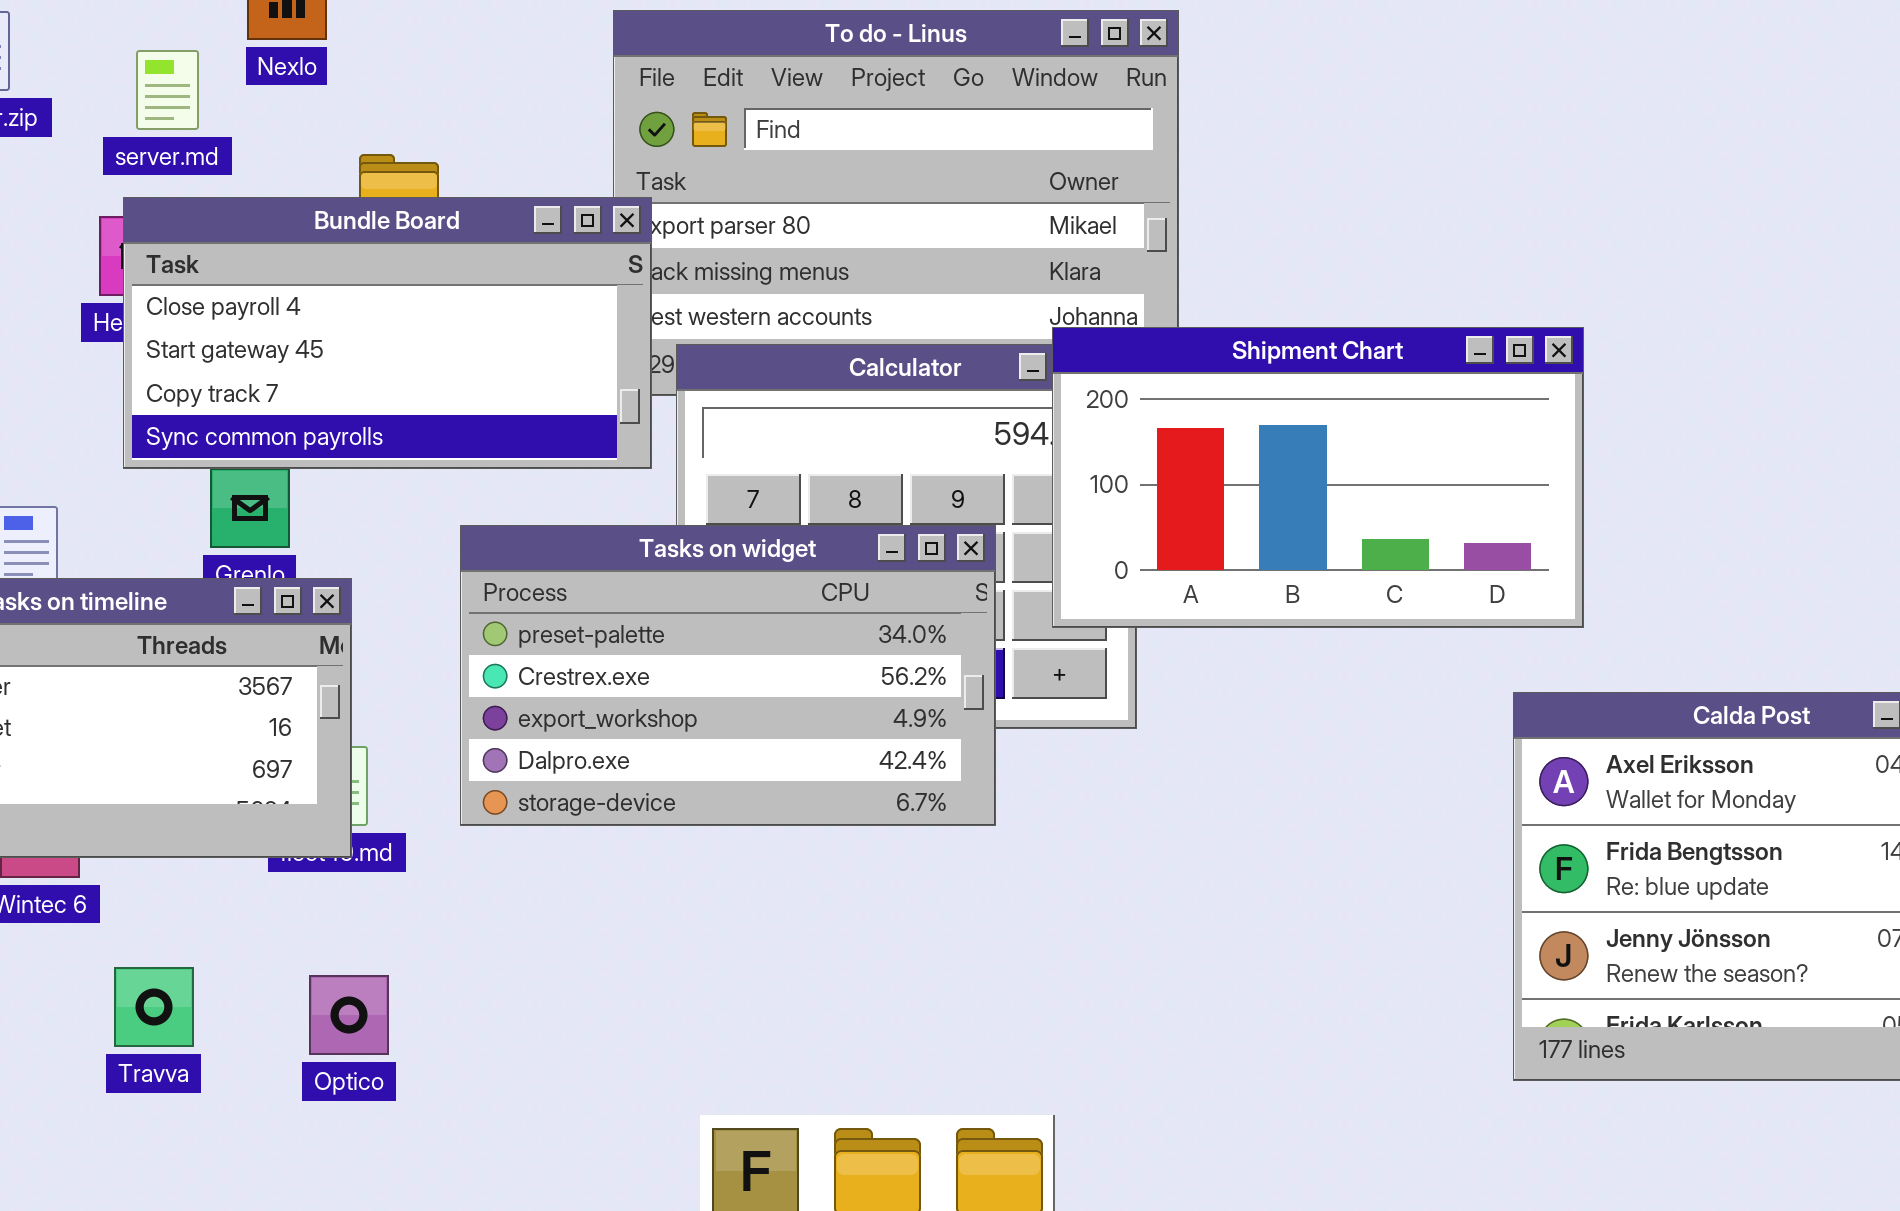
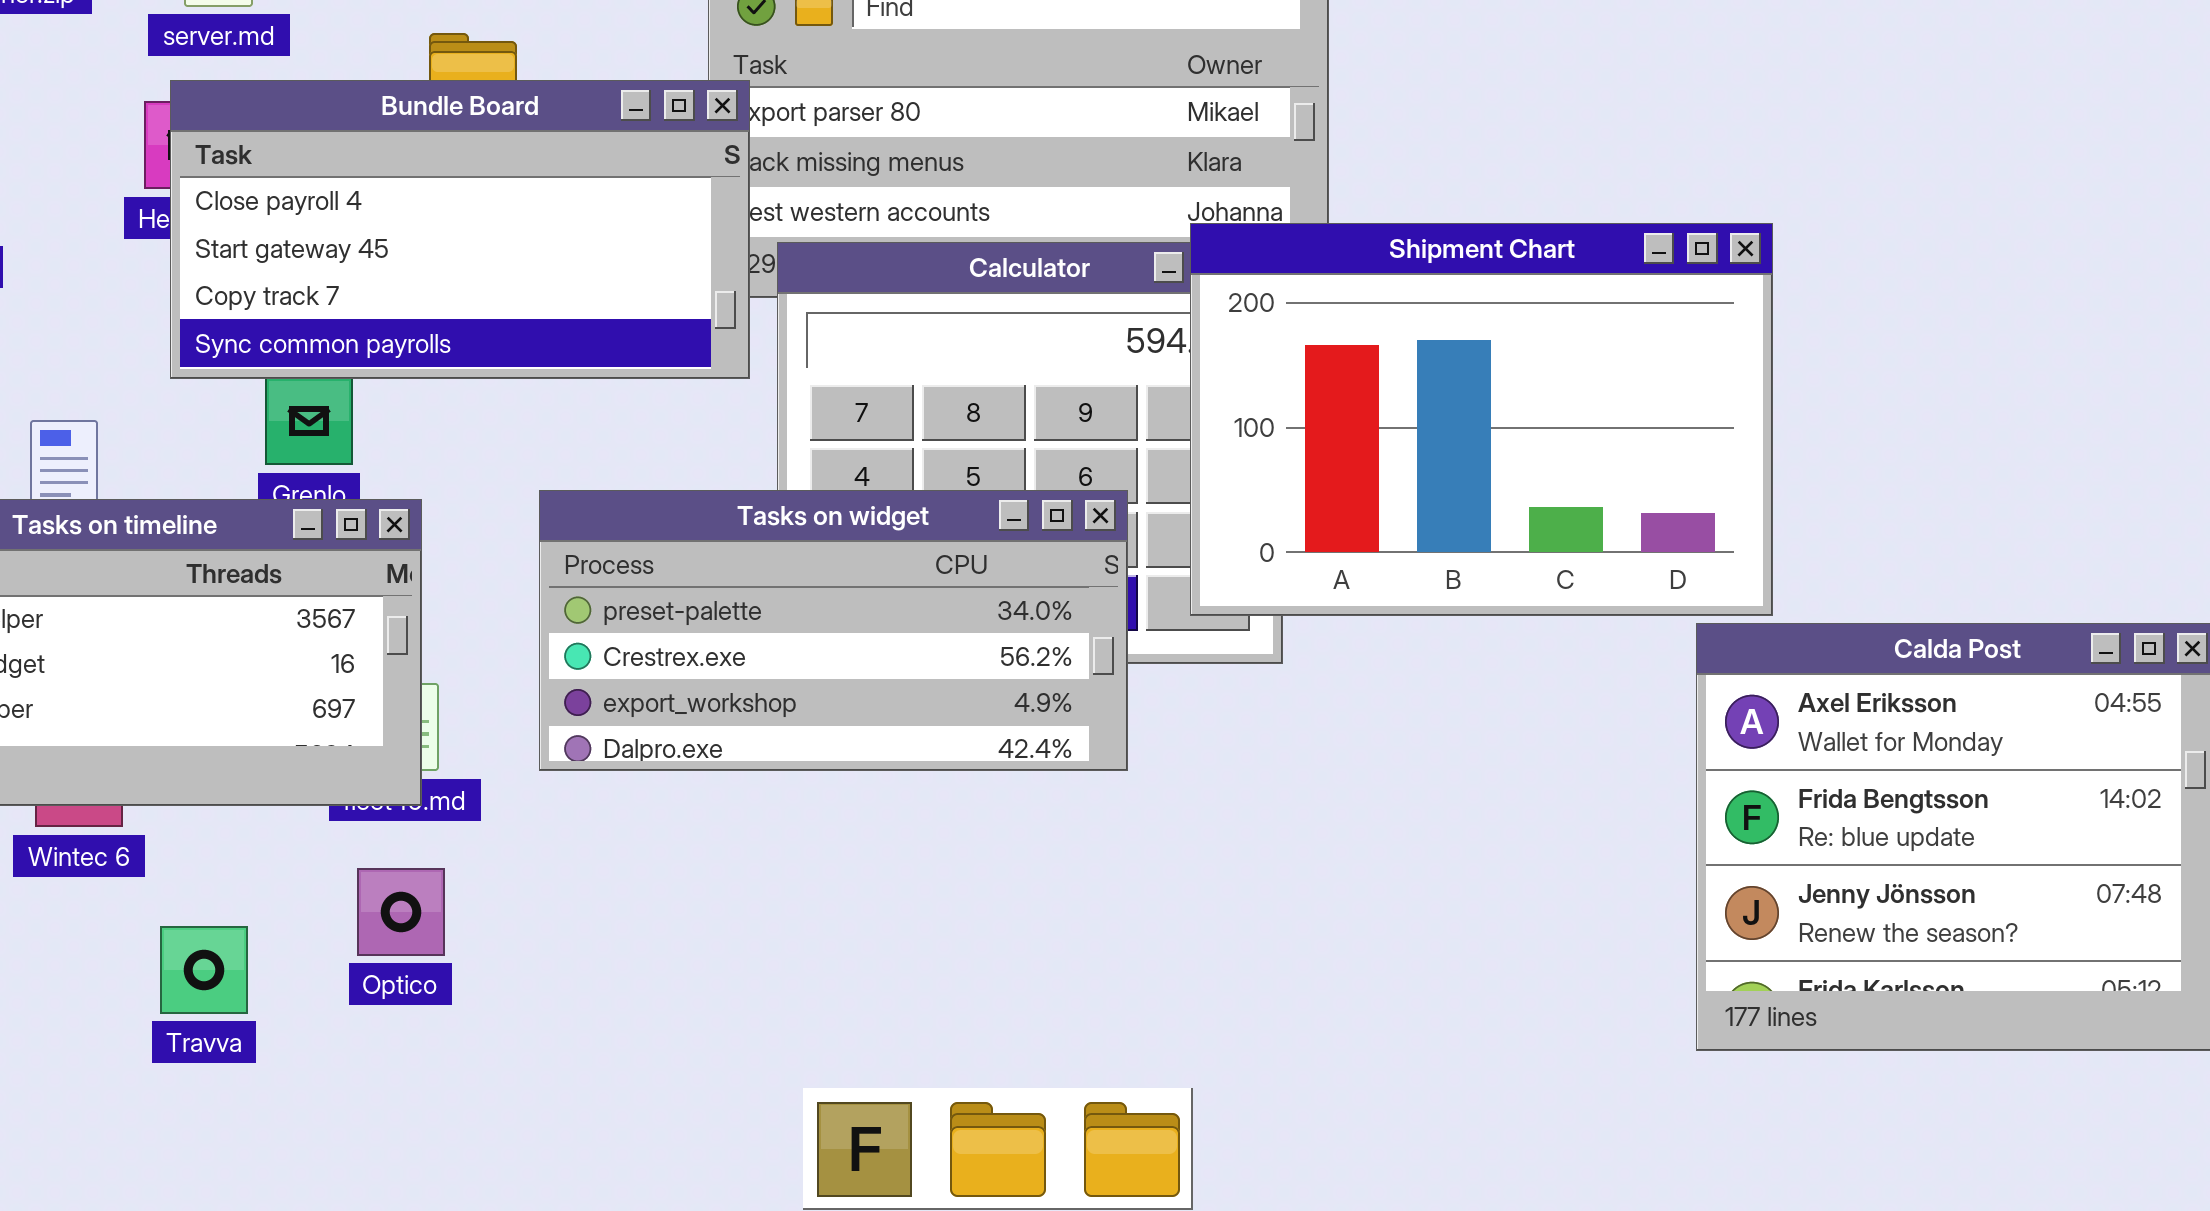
Shipment Chart: [1052,327,1584,628] -> [1190,223,1773,616], resized
Tasks on widget: [460,525,996,826] -> [539,490,1128,771], resized
Optico: [309,975,389,1055] -> [357,868,445,956], moved

